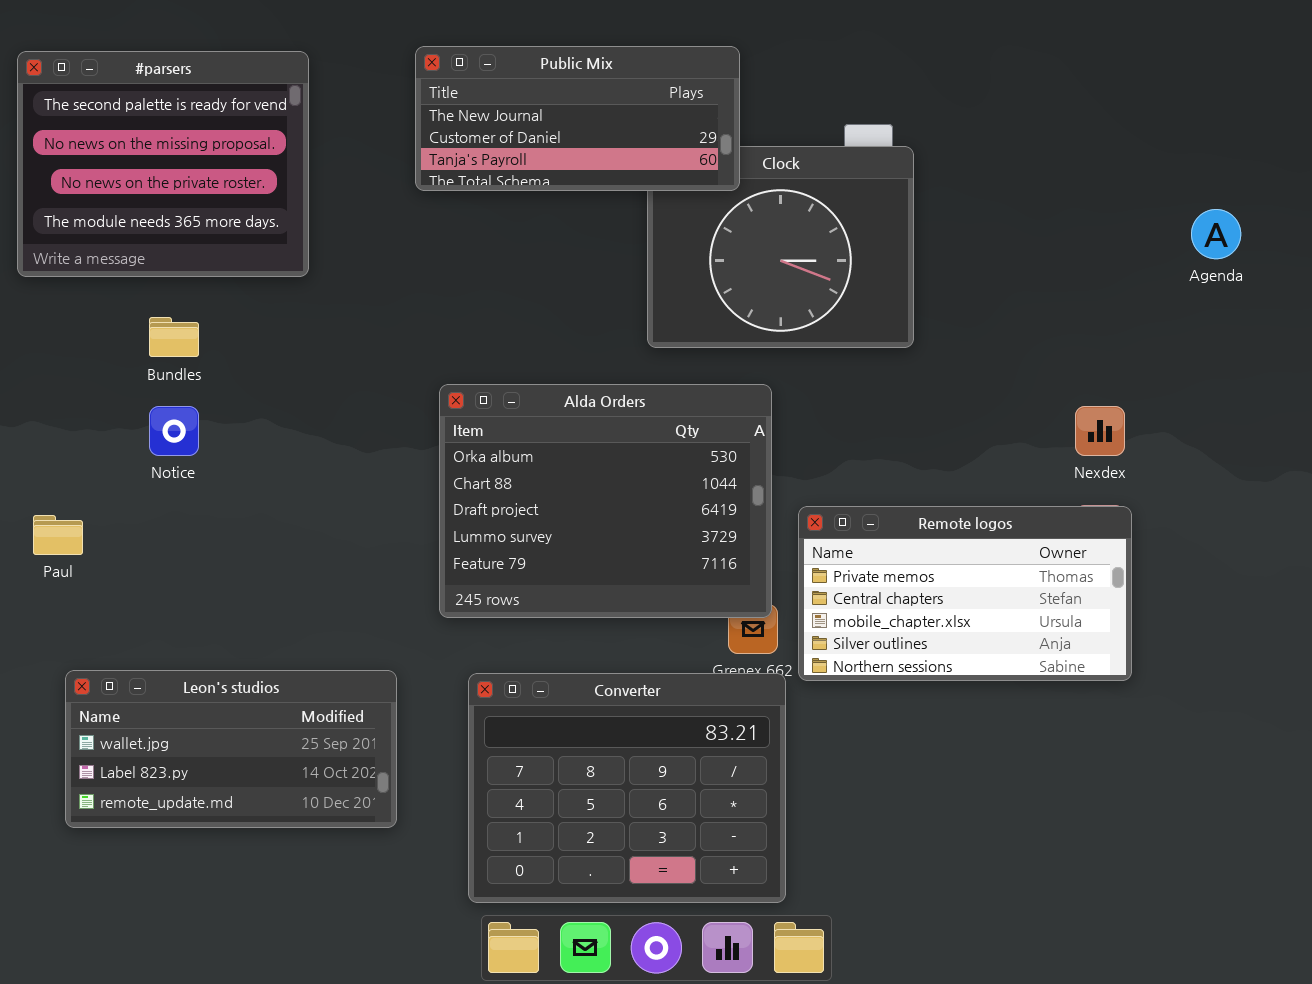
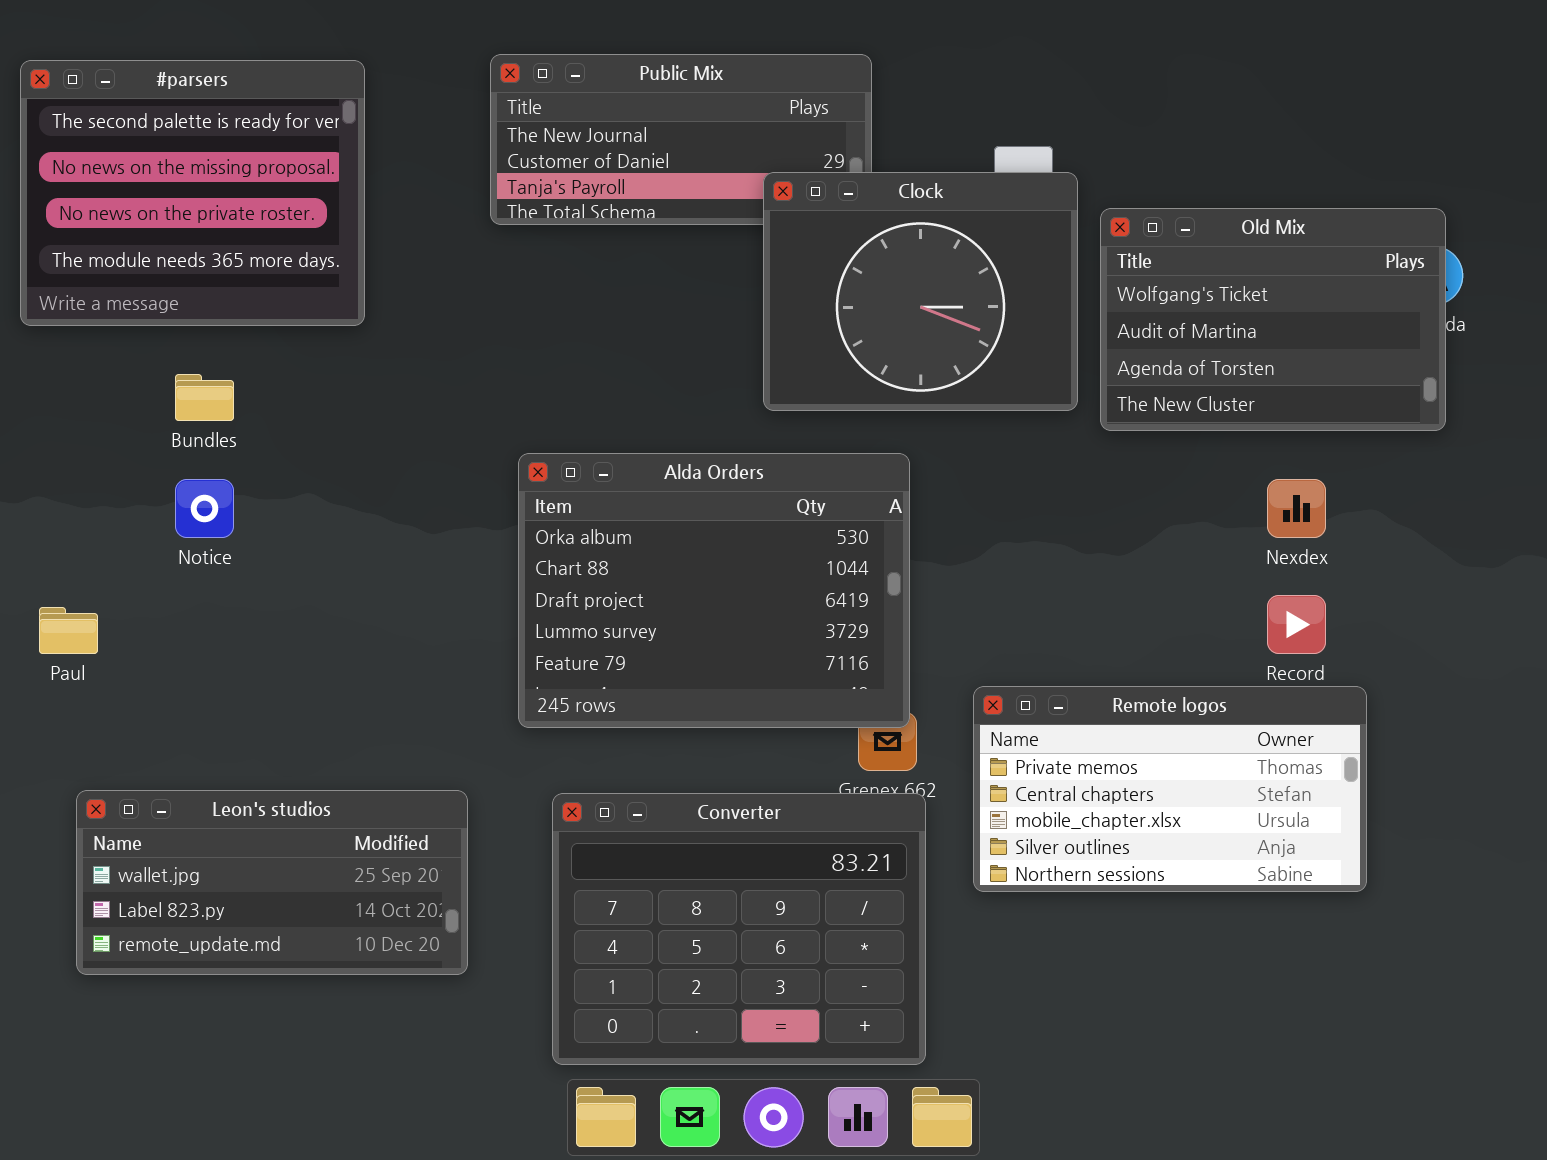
Clock: [647,146,914,348] -> [763,172,1078,411], raised
Old Mix: none -> [1100,208,1446,431], opened
Remote logos: [798,506,1132,681] -> [973,686,1367,892], moved

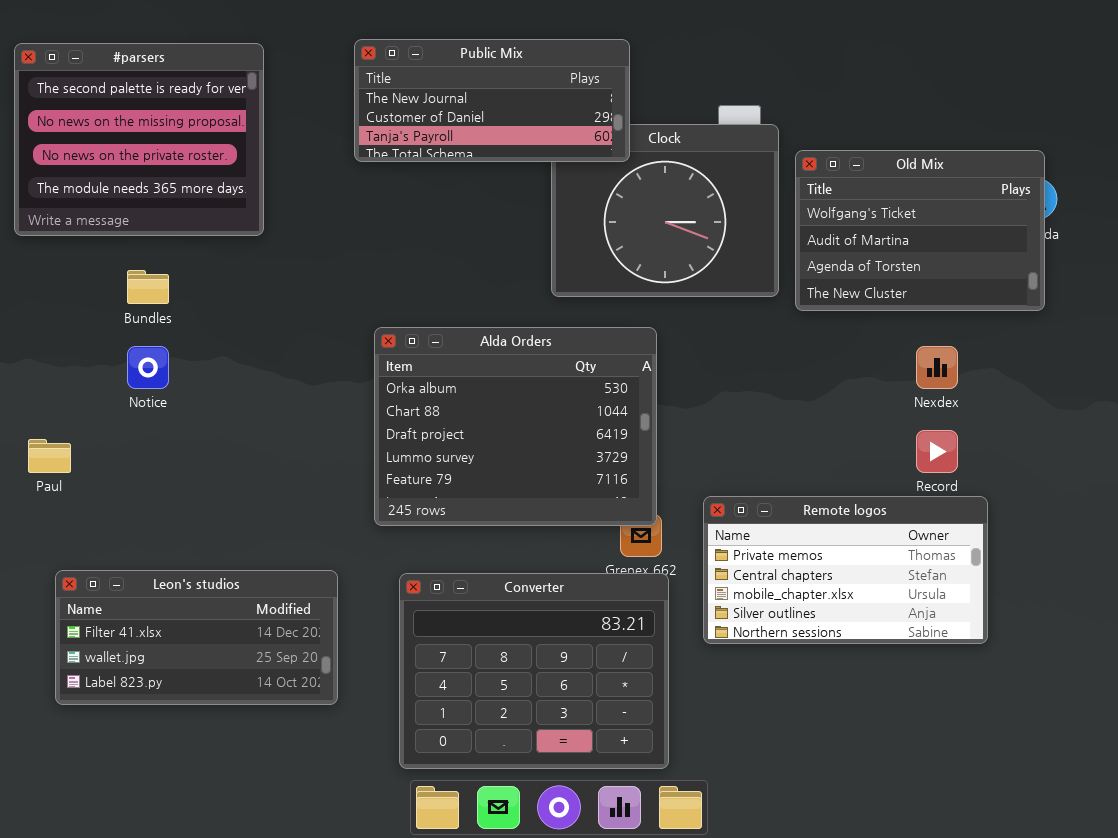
Public Mix: [490,54,872,225] -> [354,39,630,162], raised
Leon's studios: [76,790,468,975] -> [55,570,338,705], scrolled up 1 row

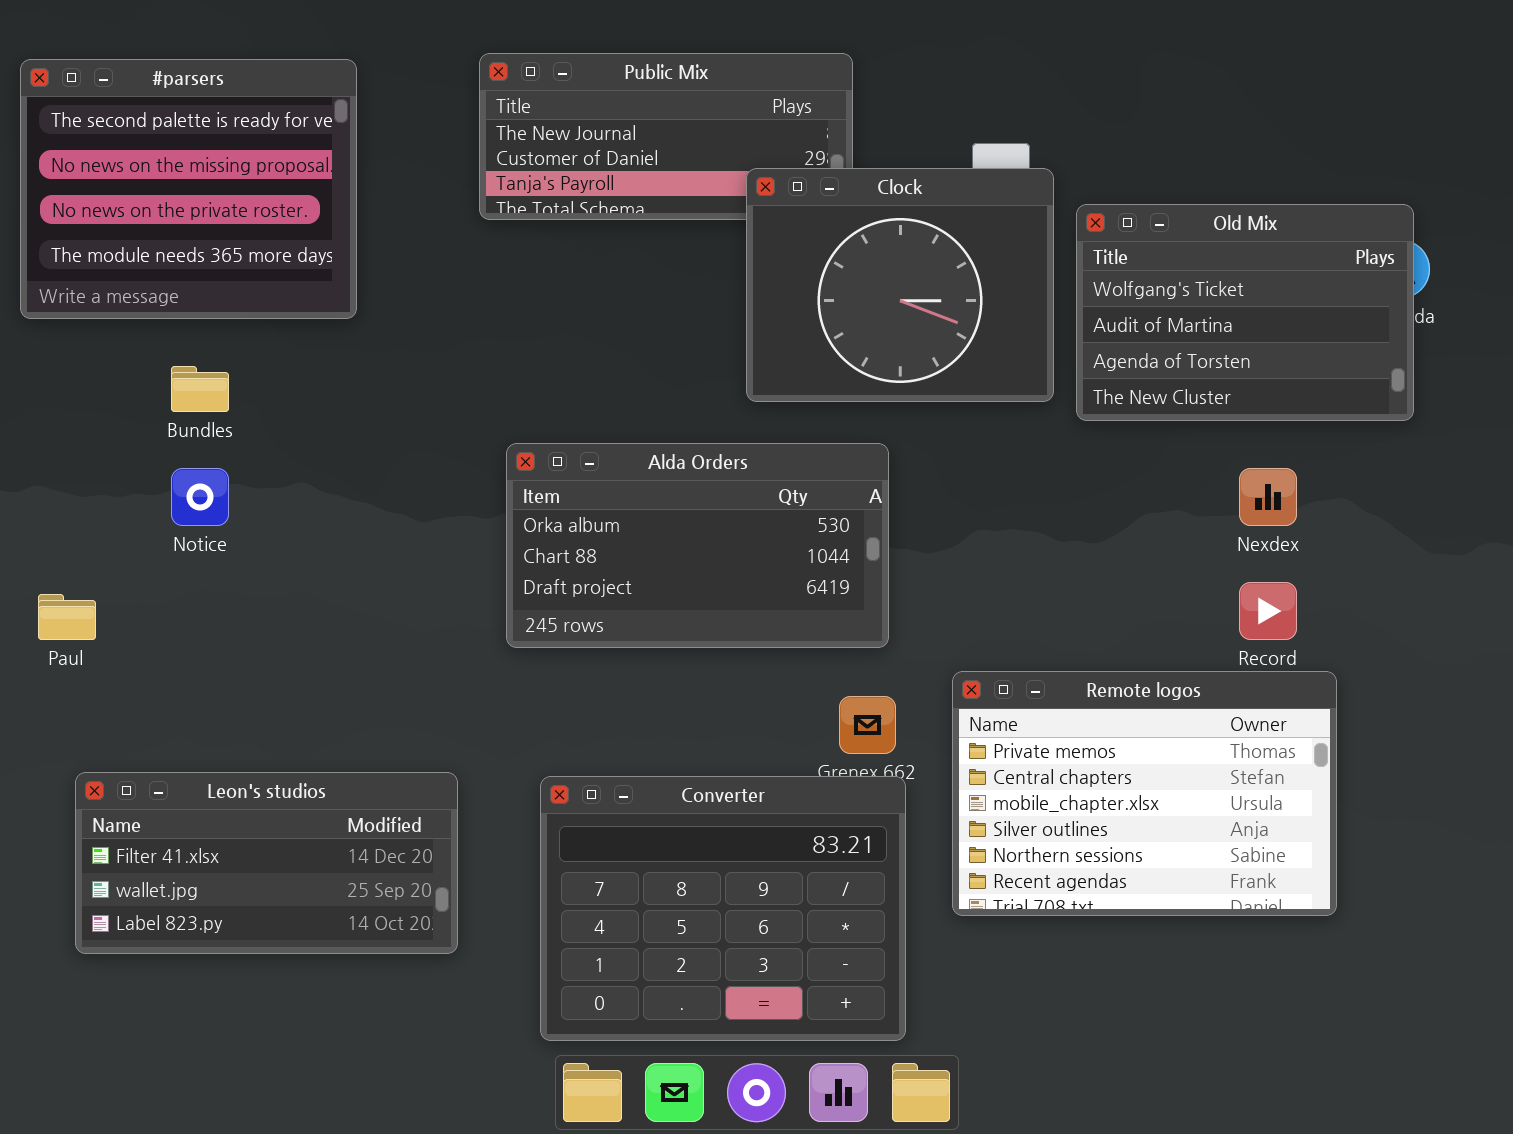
Clock: [551,124,779,297] -> [746,168,1054,402], raised
Alda Orders: [374,327,657,526] -> [506,443,889,648], resized
Remote logos: [703,496,988,644] -> [952,671,1337,916], resized

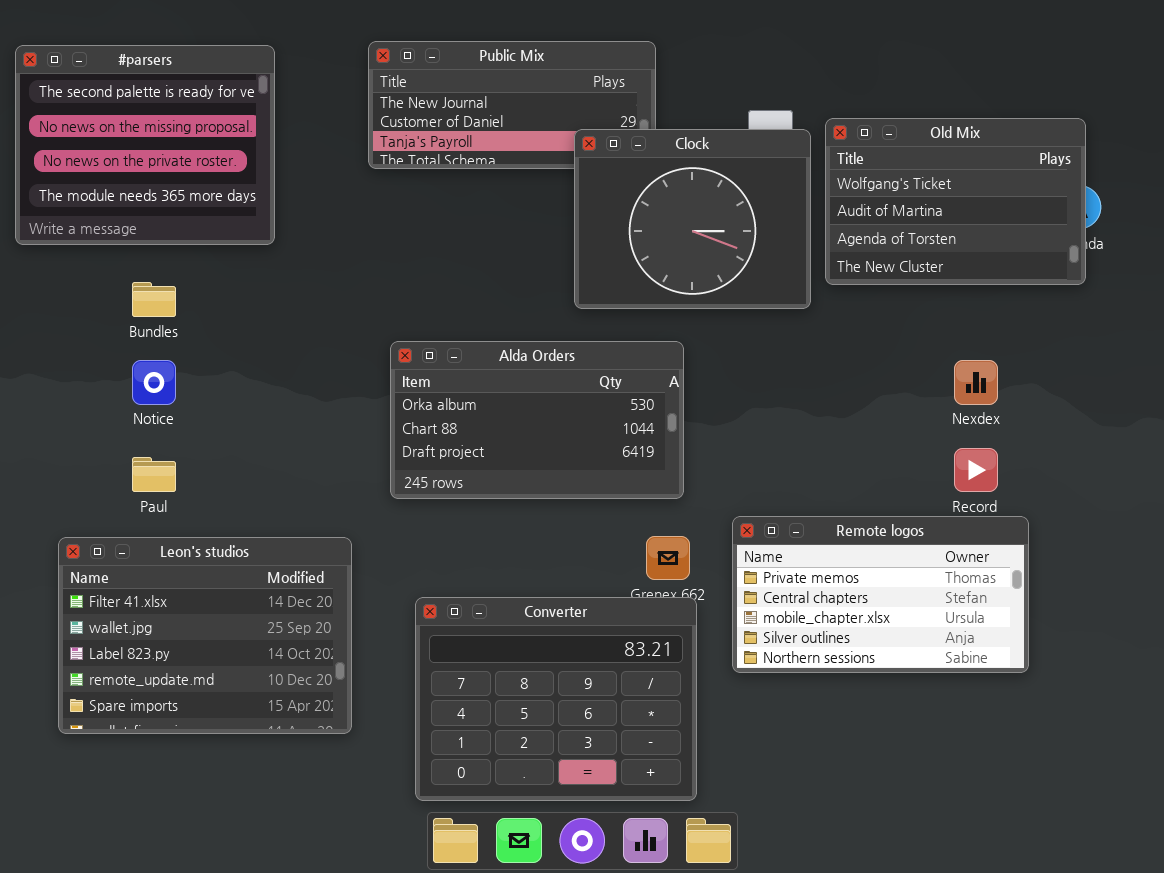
Old Mix: [1076,204,1414,421] -> [825,118,1086,285], moved
Paul: [38,594,96,640] -> [132,457,176,492], moved
Remote logos: [952,671,1337,916] -> [732,516,1029,673], resized
Leon's studios: [75,772,458,954] -> [58,537,352,734], resized

